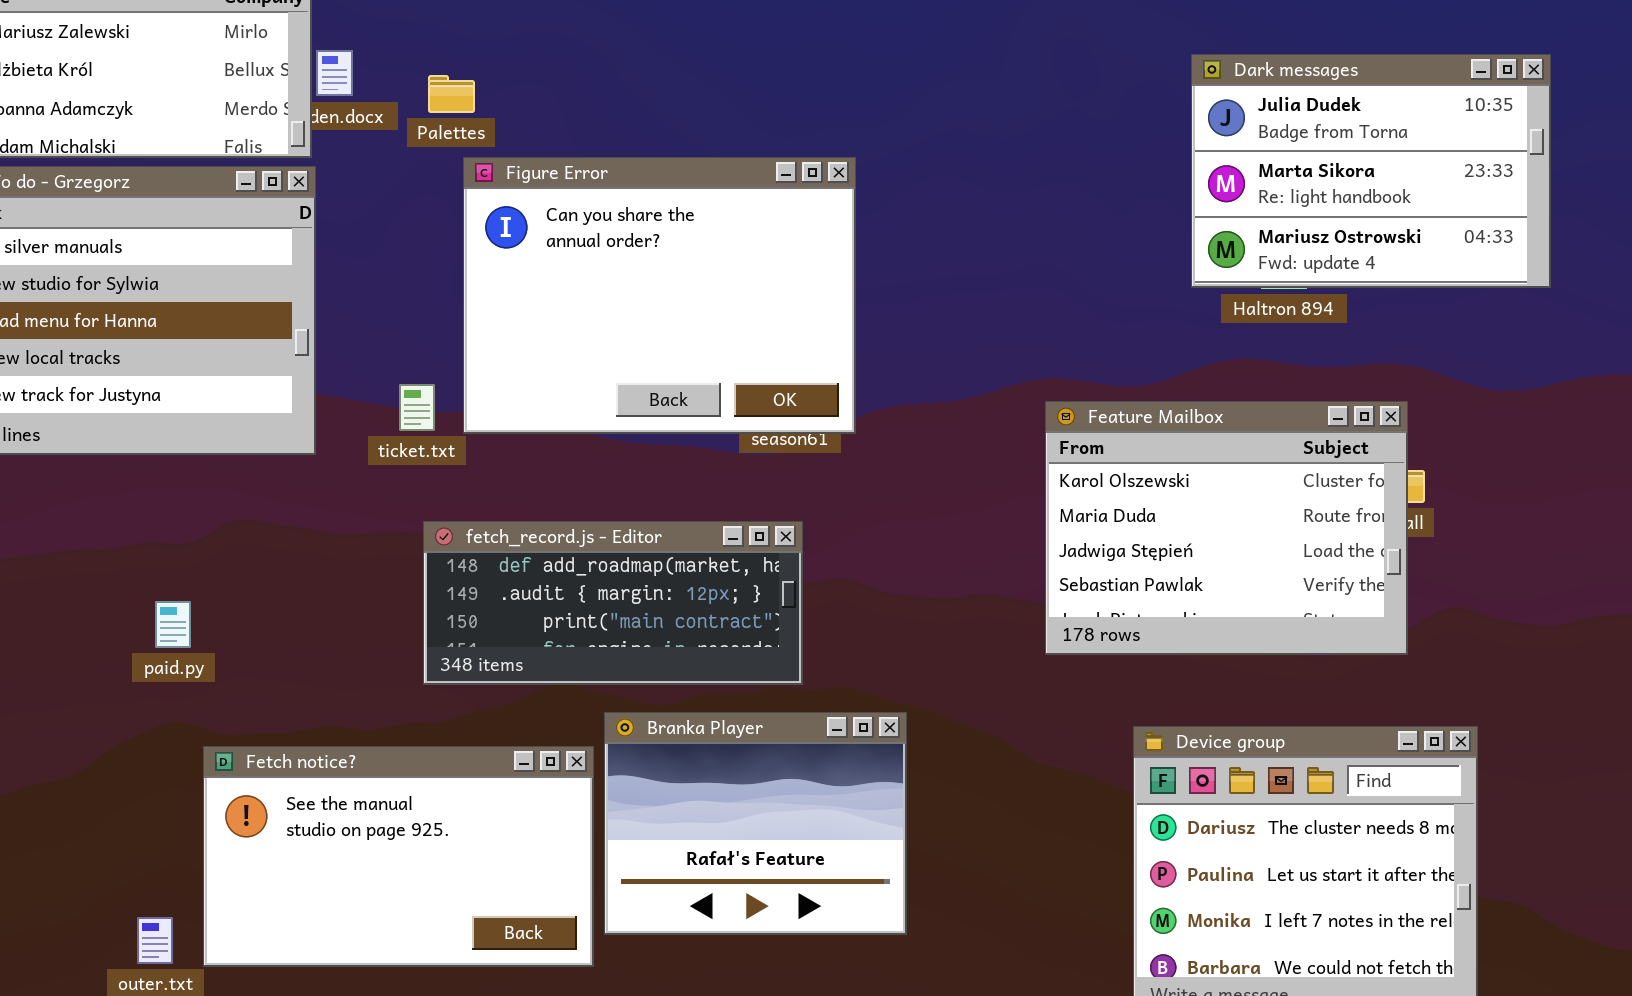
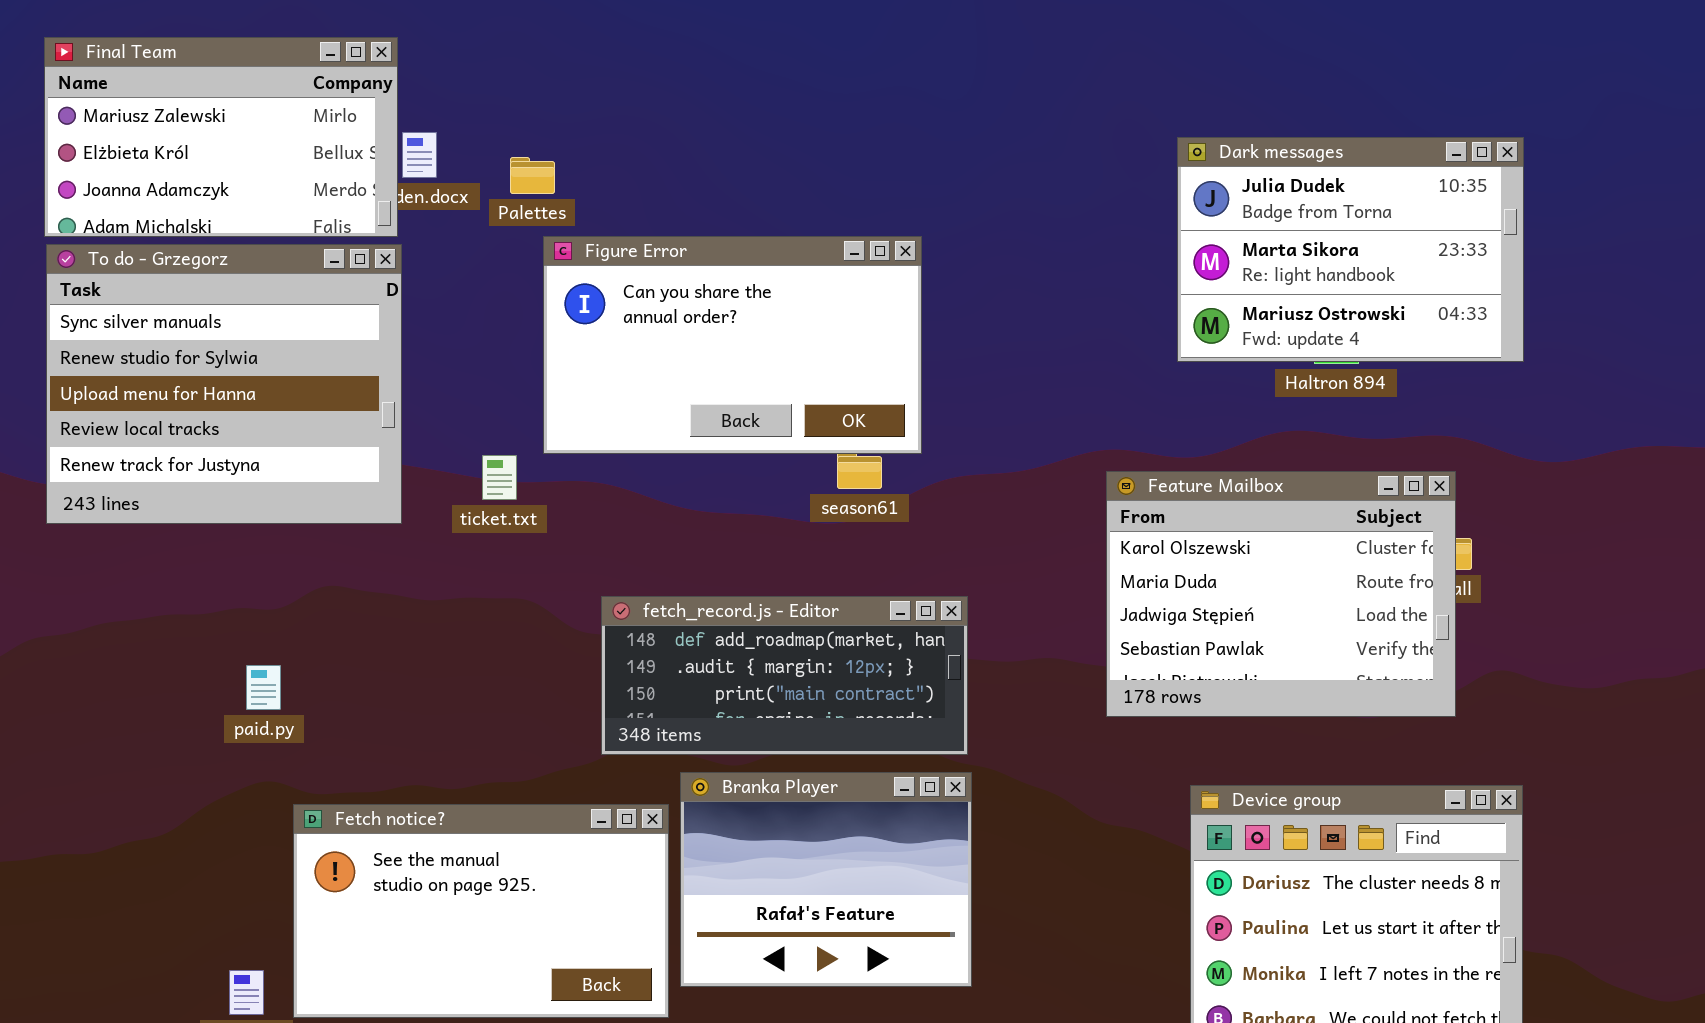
Dark messages: [1191,54,1551,288] -> [1177,137,1524,362], moved
Figure Error: [463,157,856,434] -> [543,236,922,454], resized
fetch_record.js - Editor: [423,521,803,685] -> [601,596,968,755], moved

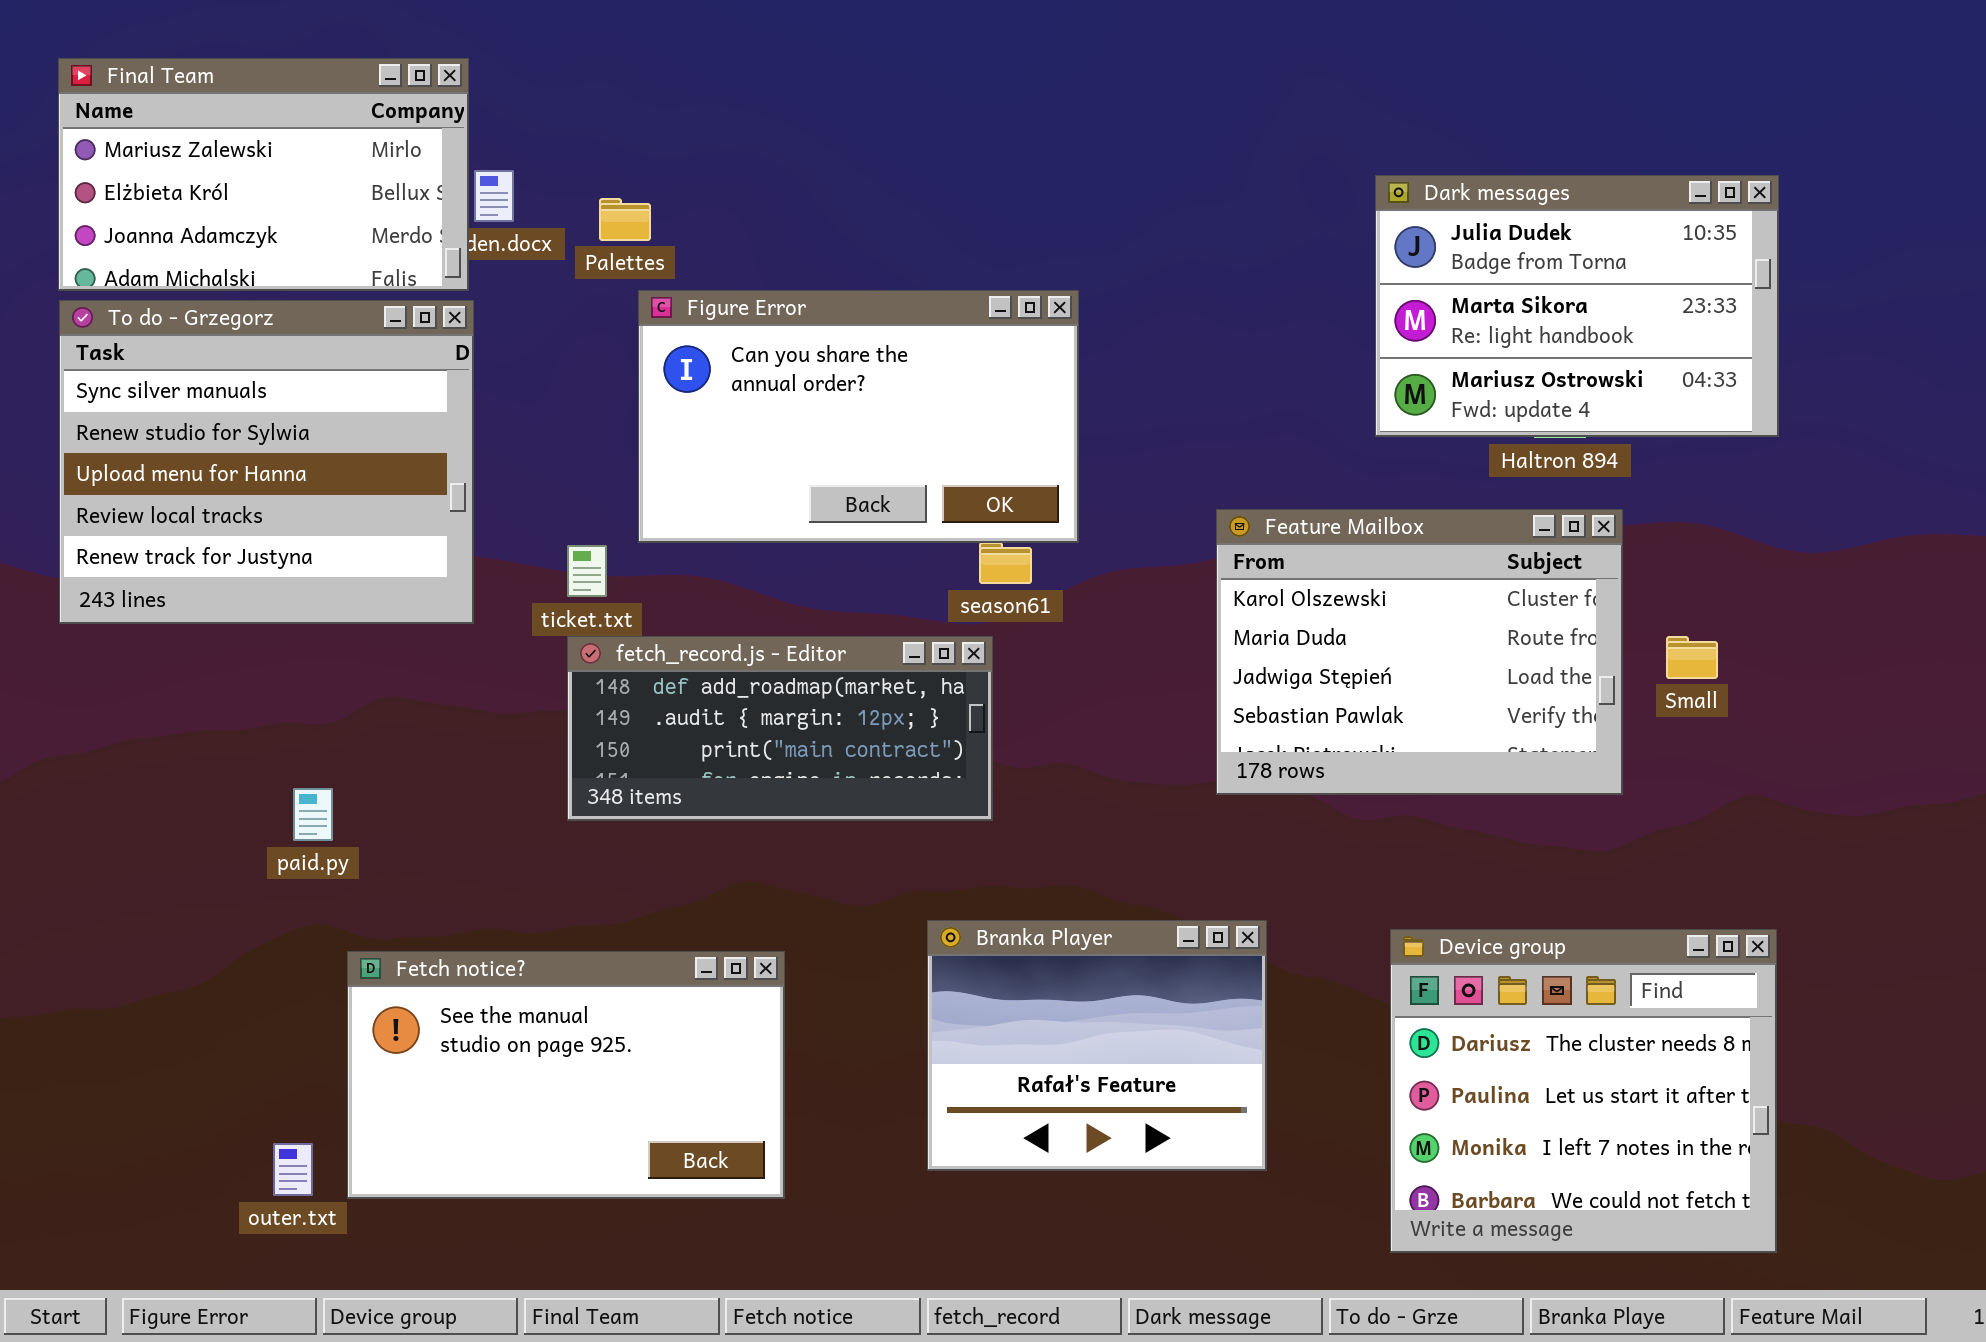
Feature Mailbox: [1106,471,1456,717] -> [1216,509,1623,795], moved
fetch_record.js - Editor: [601,596,968,755] -> [567,636,993,821], moved
Branka Player: [680,772,972,987] -> [927,920,1267,1171], moved

